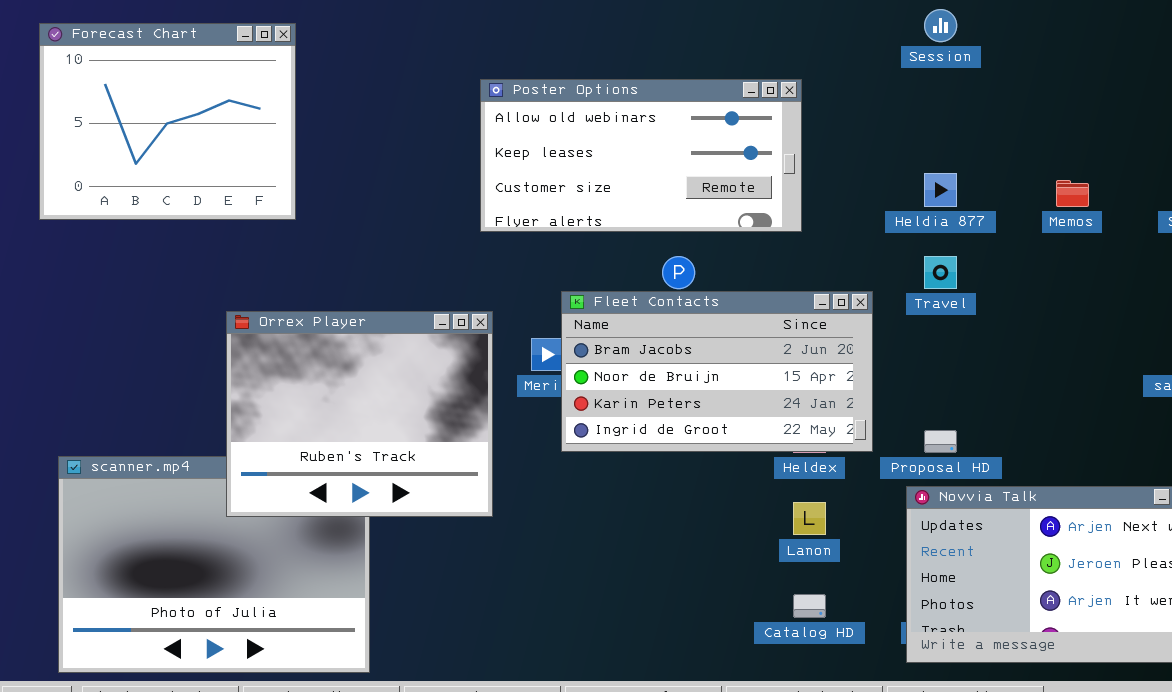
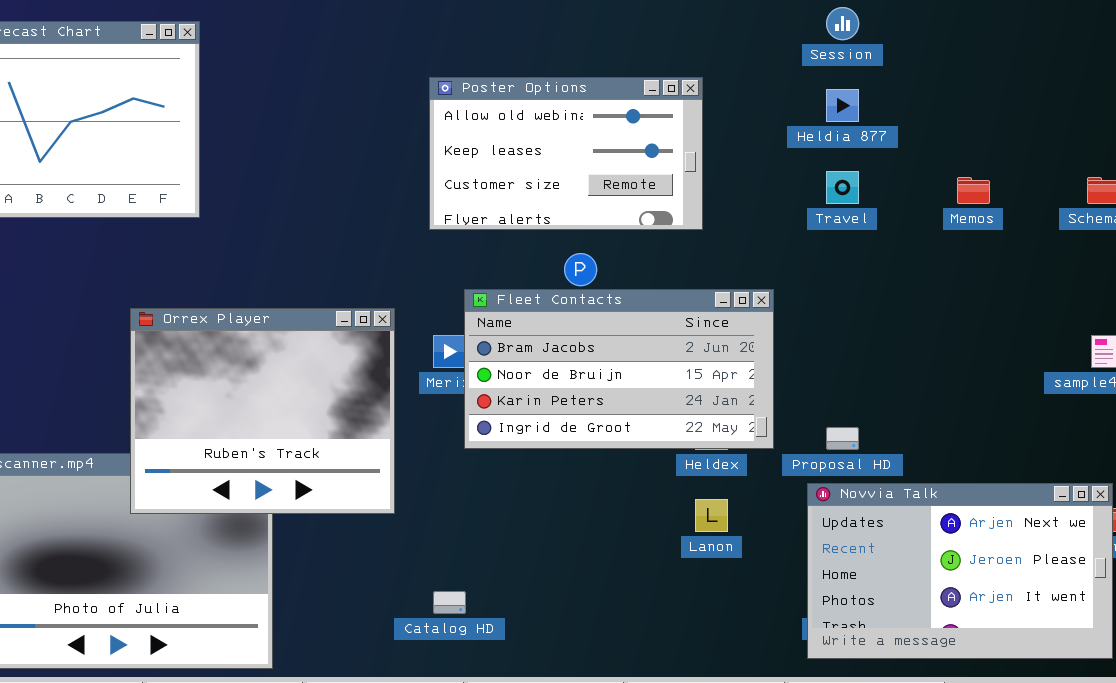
Poster Options: [480,79,802,232] -> [429,77,703,230], resized
Heldia 877: [924,173,957,207] -> [826,89,859,122], moved
Travel: [924,256,957,289] -> [826,171,859,204], moved
Catalog HD: [793,594,826,618] -> [433,591,466,614], moved

